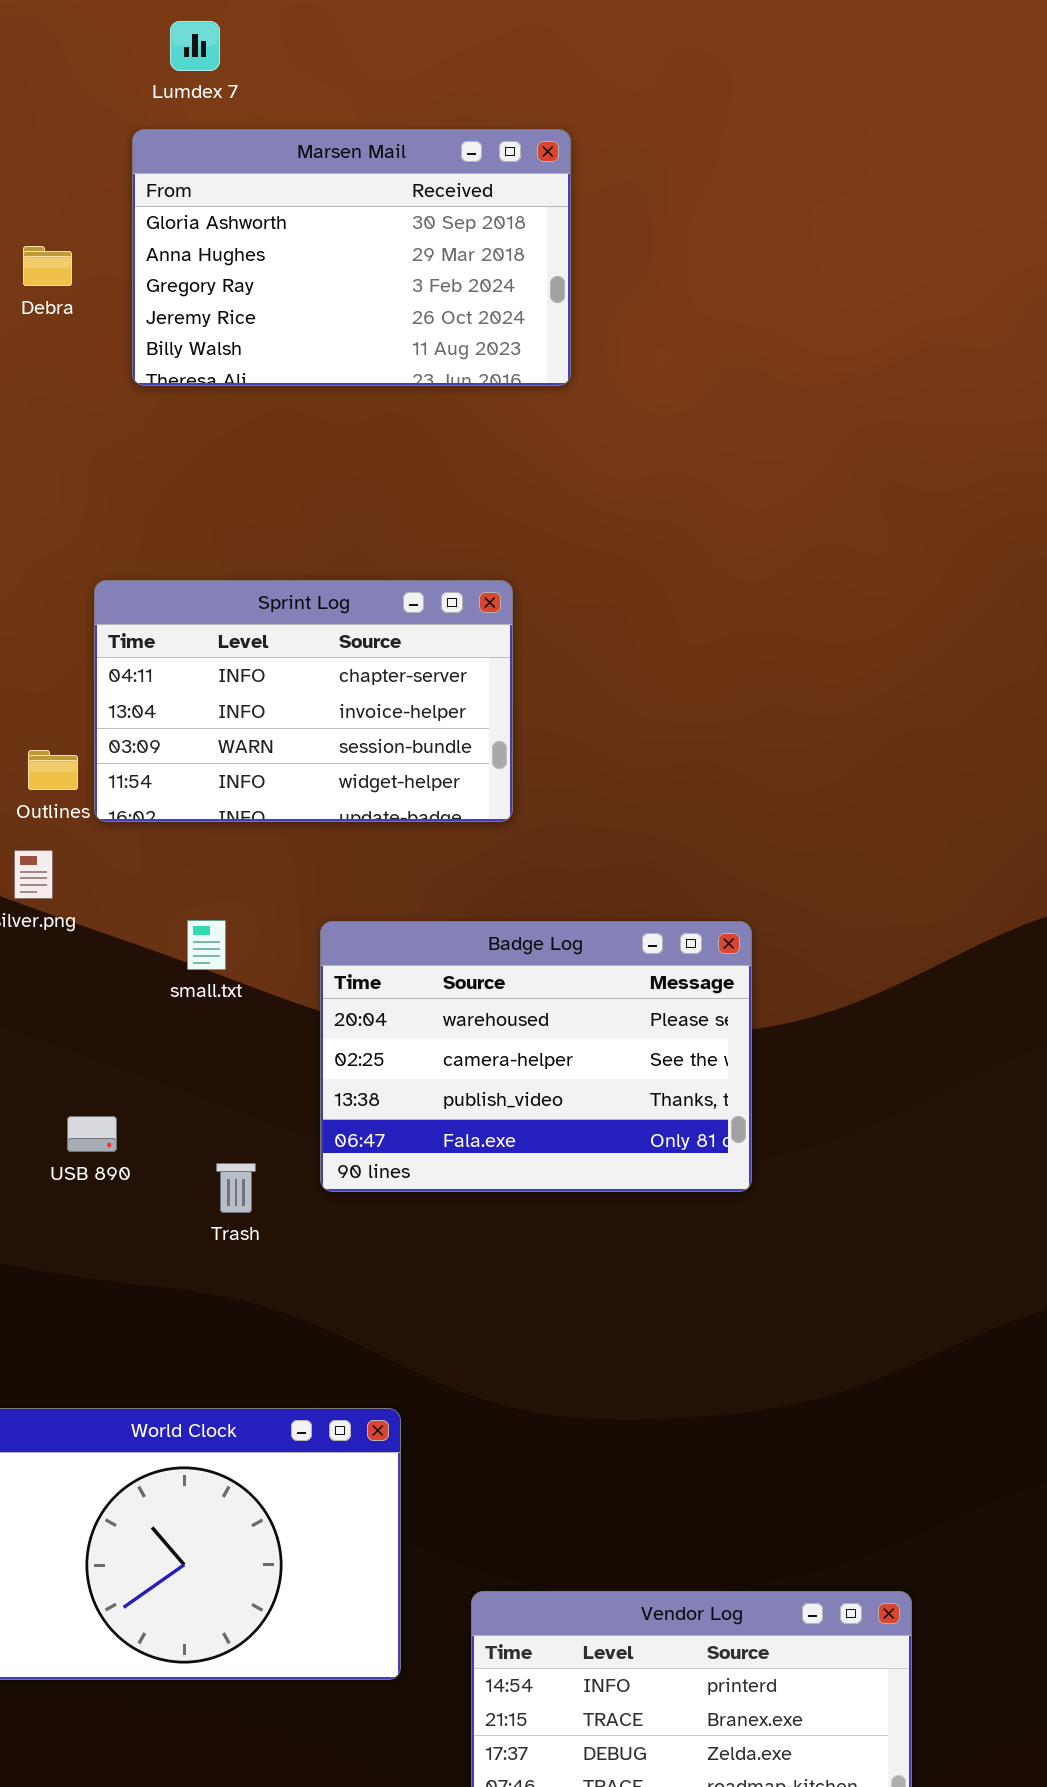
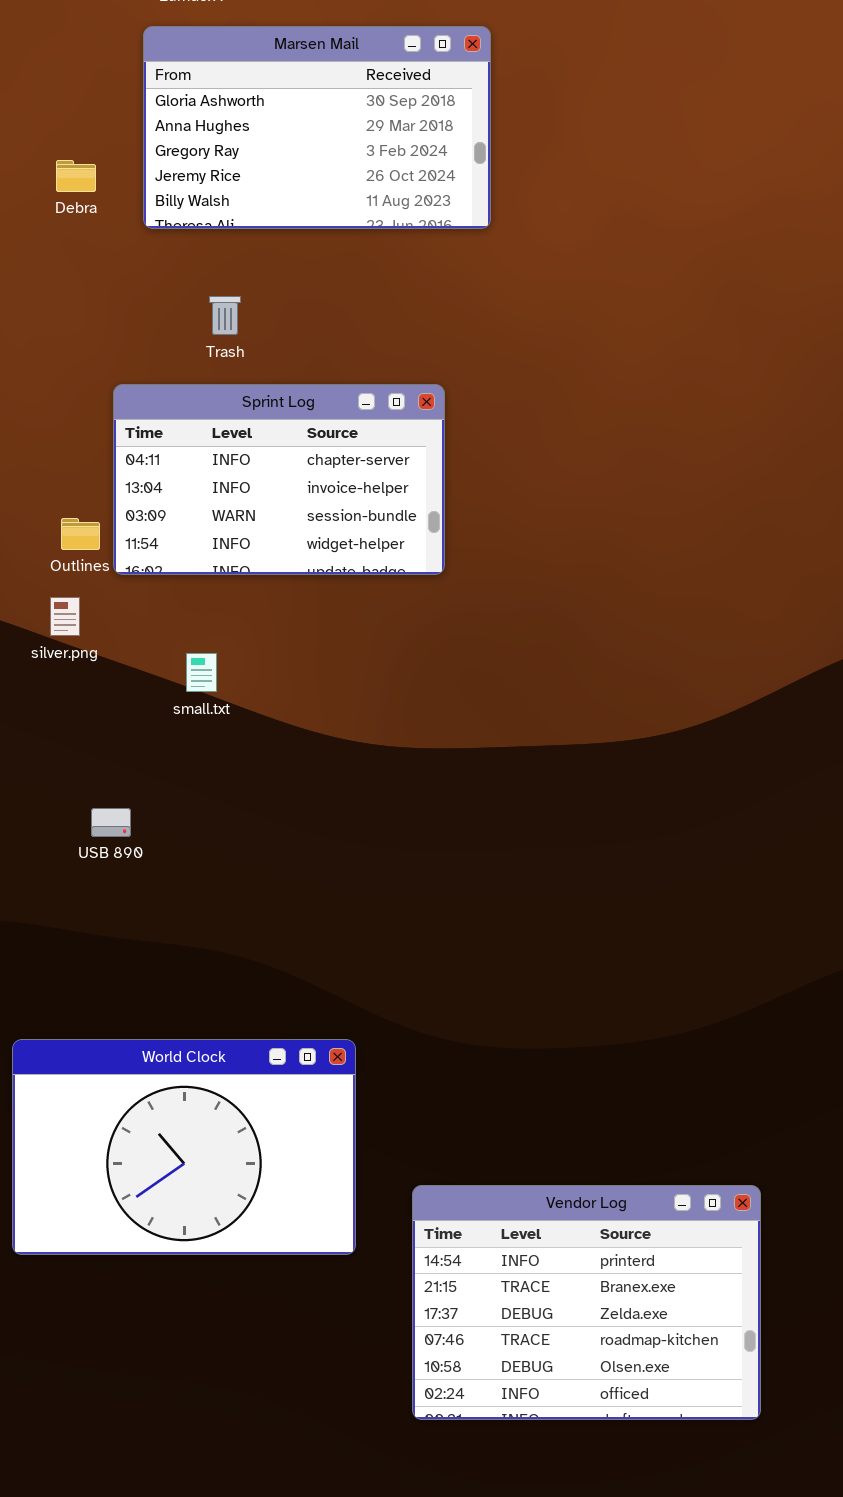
Debra: [23,246,72,286] -> [56,160,96,192], moved
Badge Log: [320,921,752,1192] -> none, closed
Trash: [216,1163,256,1213] -> [209,296,241,335], moved

